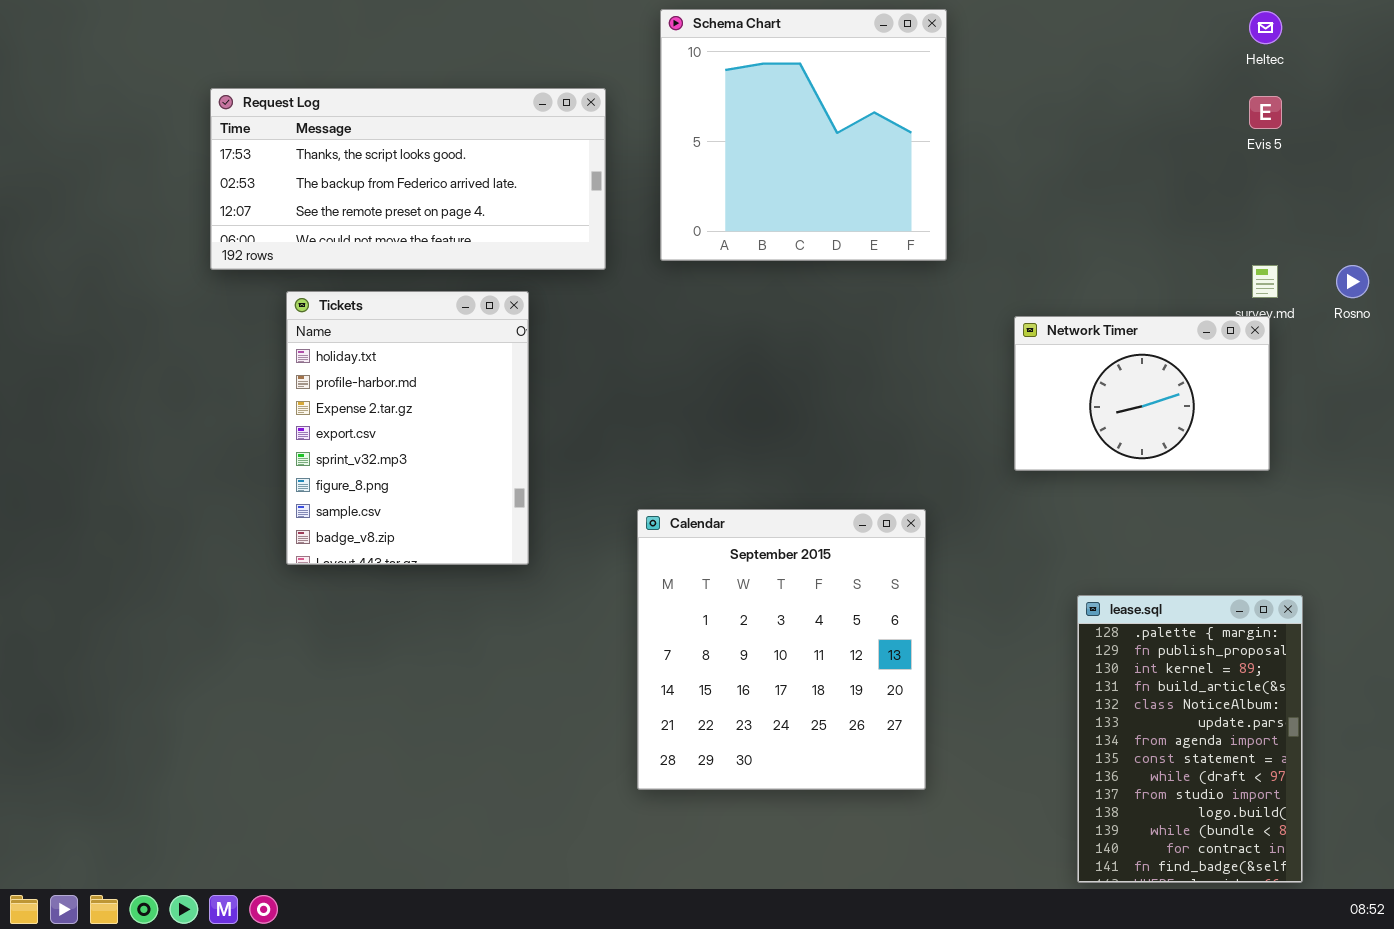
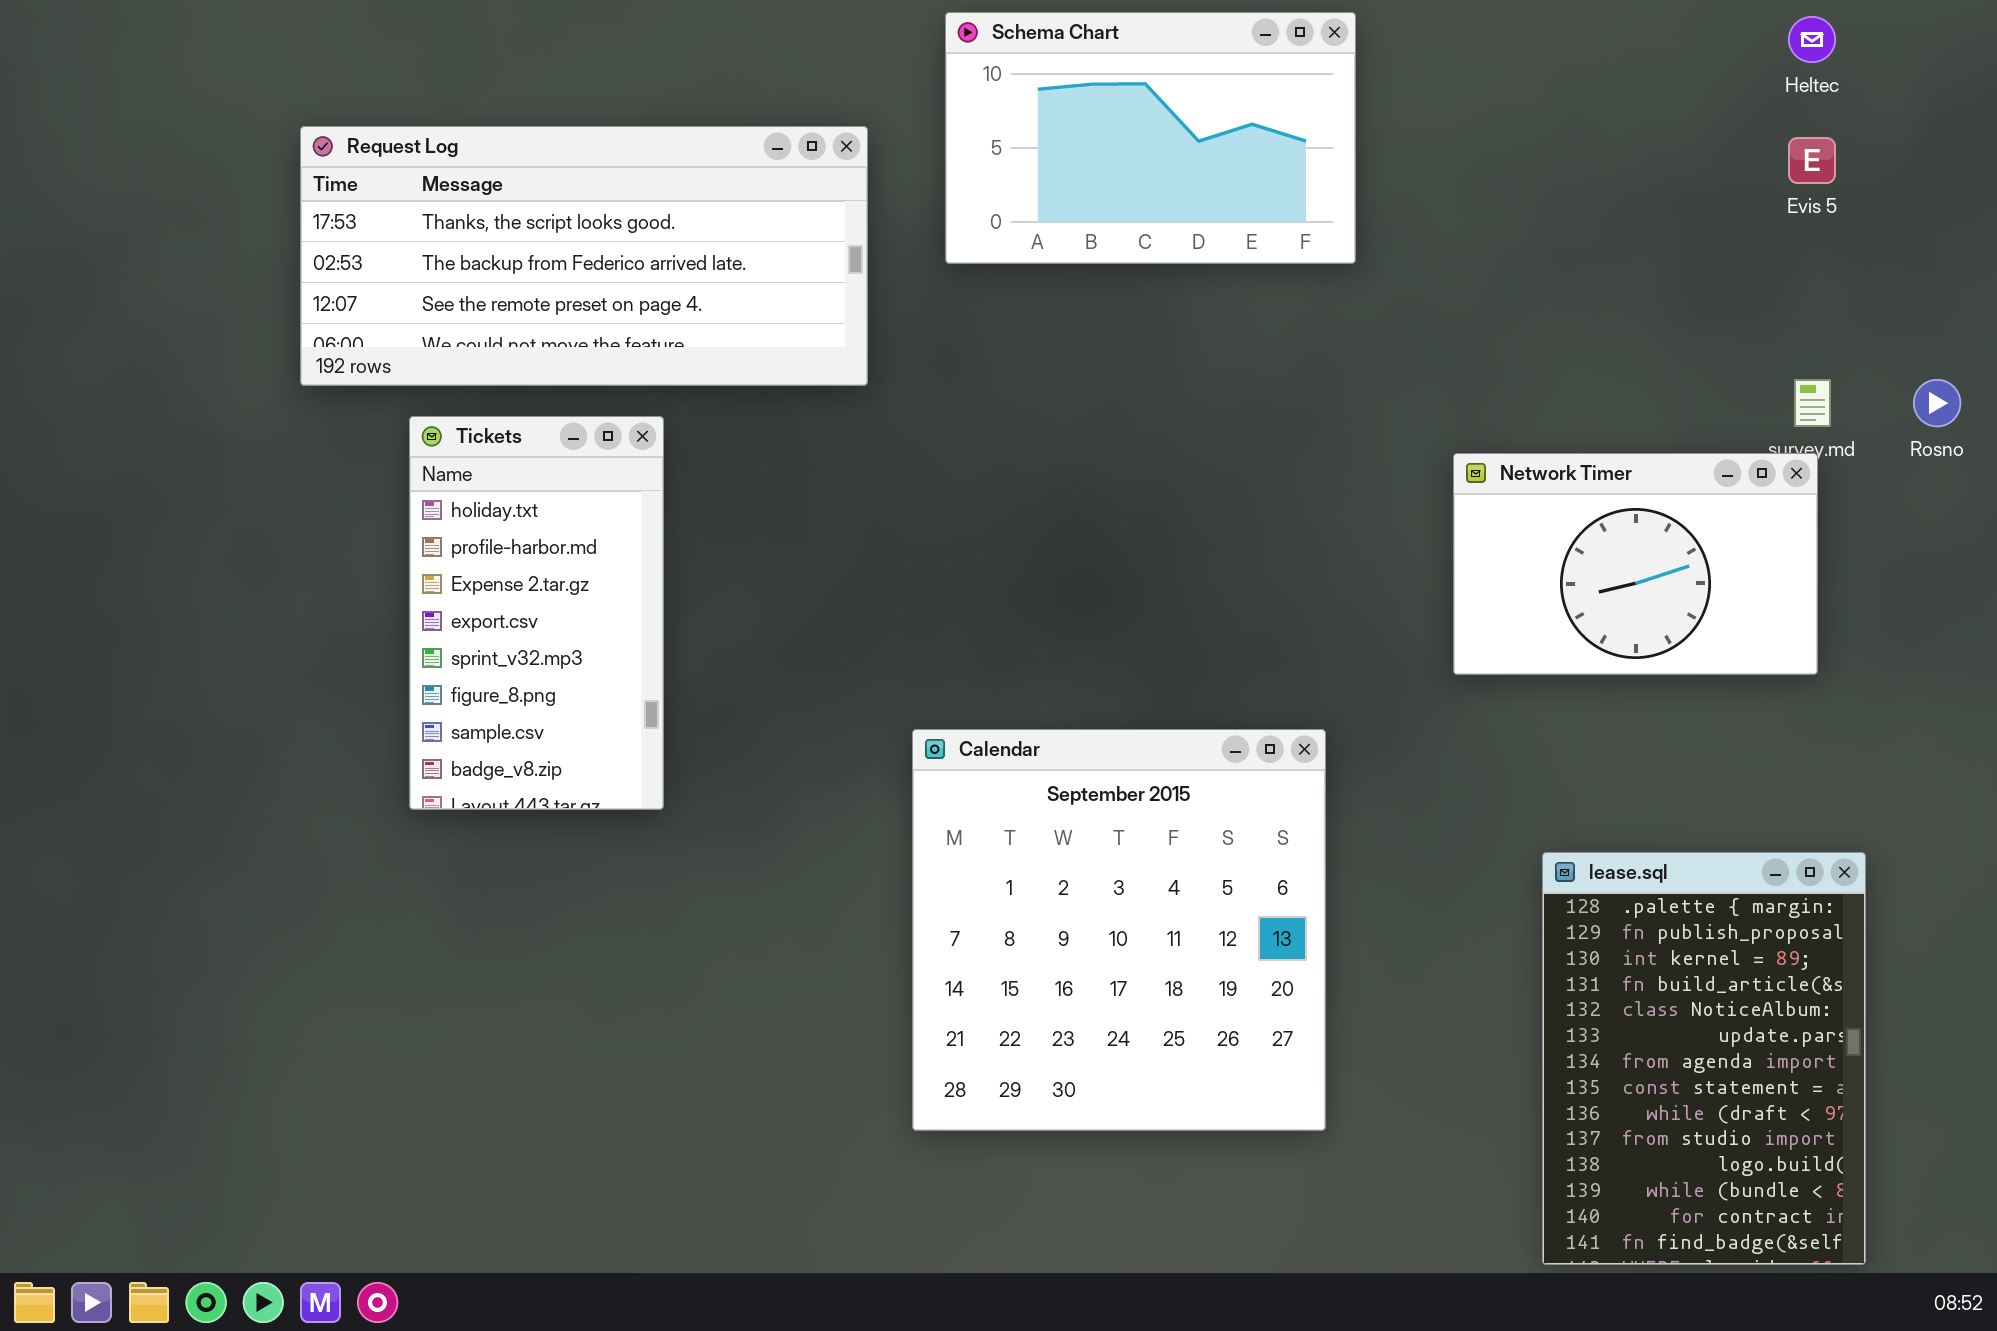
Schema Chart: [660,9,947,261] -> [945,12,1356,264], resized
Tickets: [286,291,529,565] -> [409,416,664,810], resized

